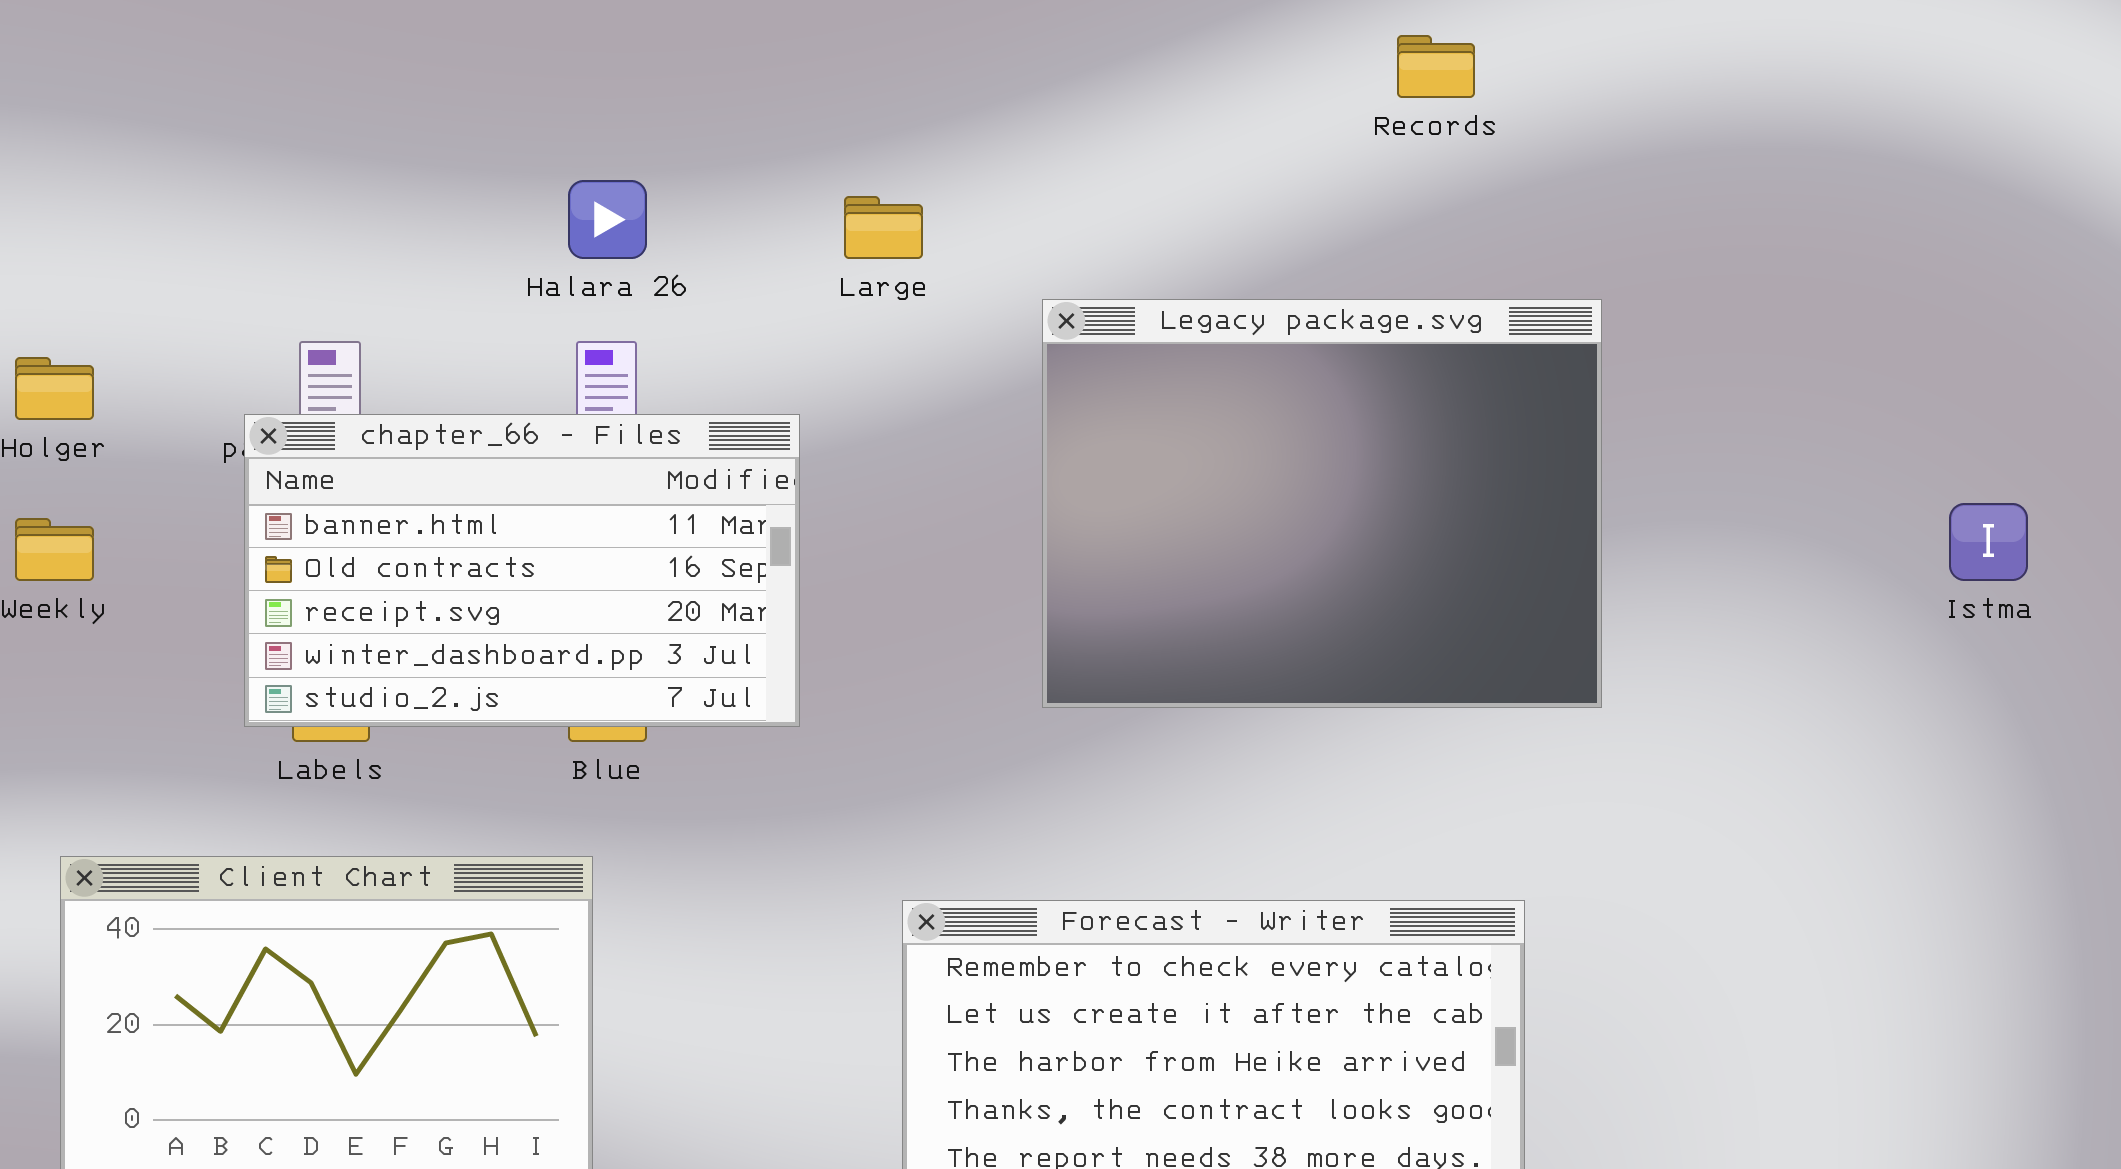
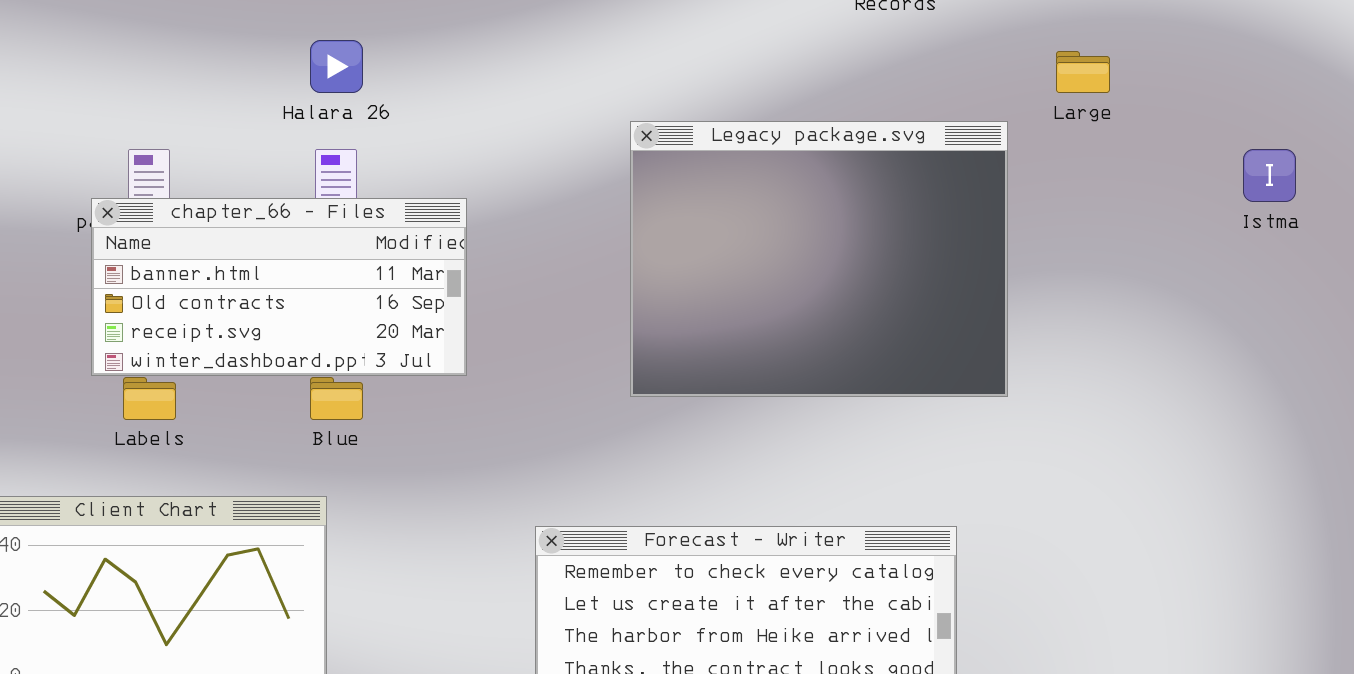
Large: [844,196,923,259] -> [1056,51,1110,93], moved
chapter_66 - Files: [244,414,800,727] -> [91,198,467,376], resized
Istma: [1949,503,2028,581] -> [1243,149,1296,202], moved

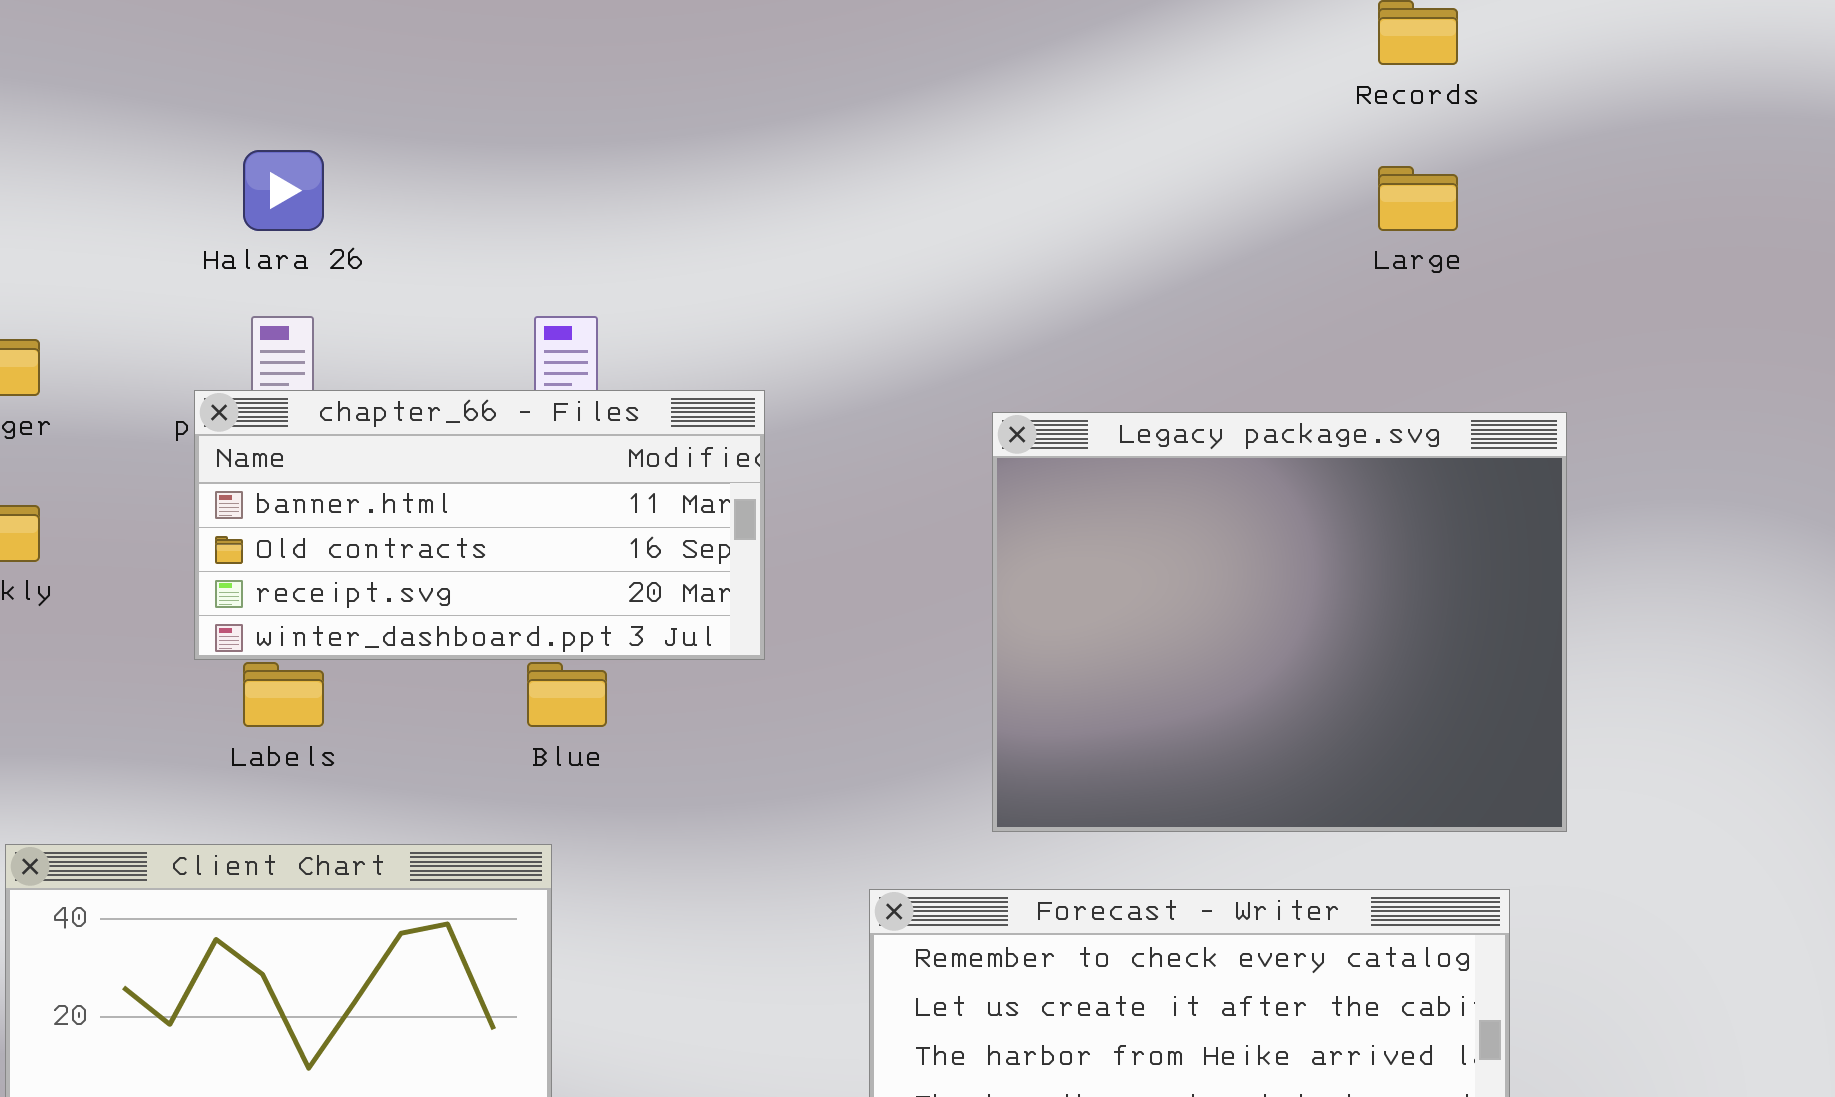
Halara 26: [310,40,363,93] -> [243,150,324,231], moved
Large: [1056,51,1110,93] -> [1378,166,1458,231], moved
Legacy package.svg: [630,121,1008,397] -> [992,412,1567,832], moved

